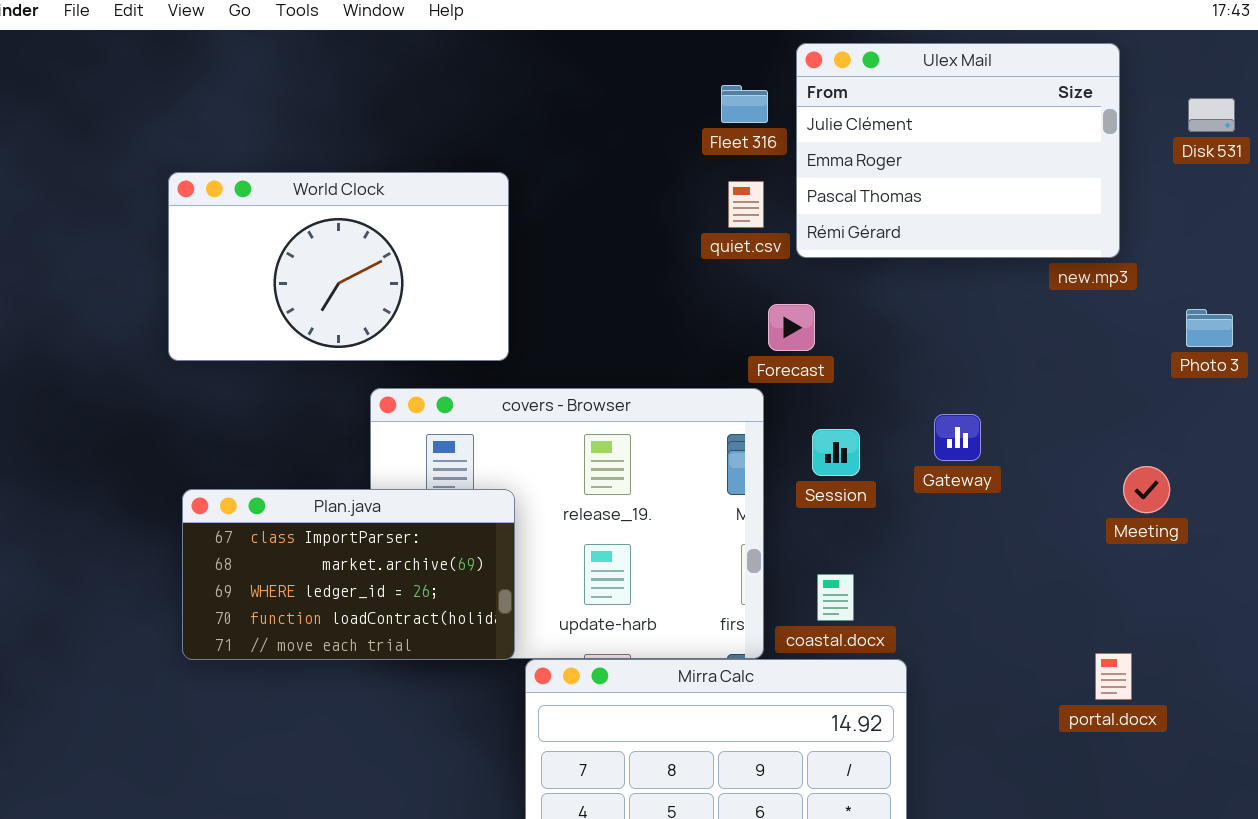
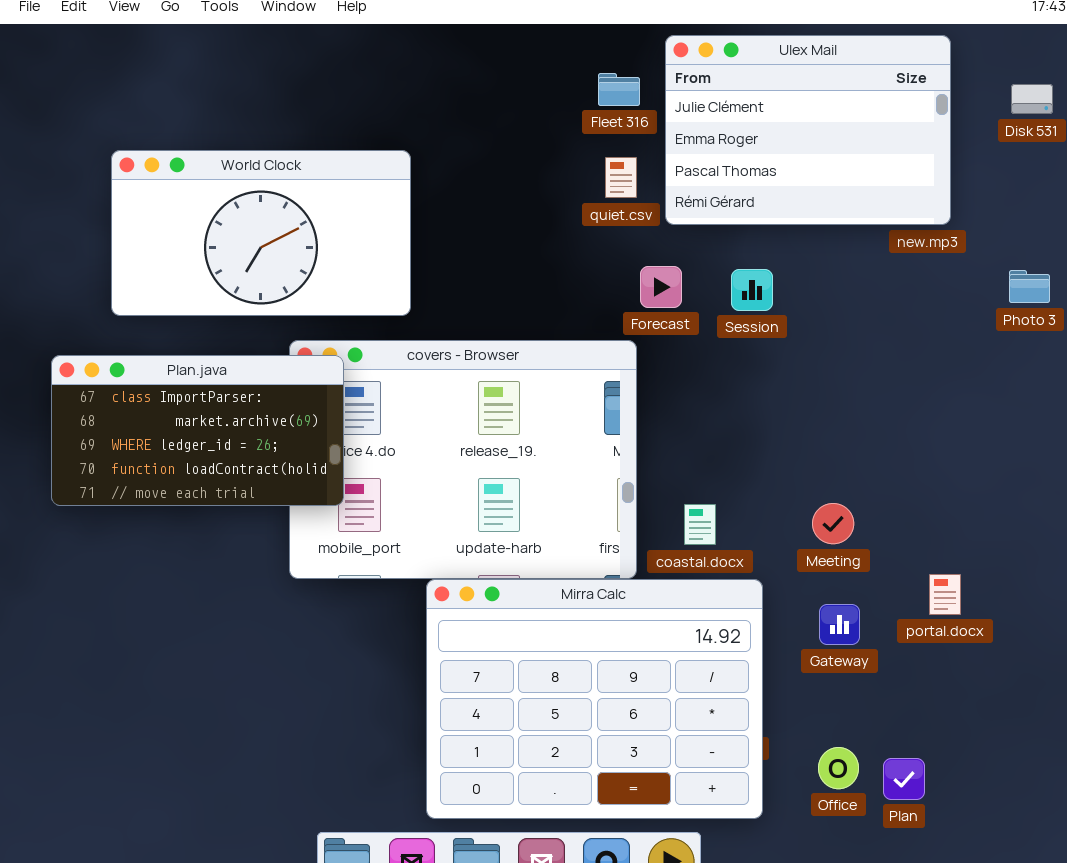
Gateway: [934,414,981,461] -> [819,604,860,645], moved
Session: [812,429,860,476] -> [731,269,773,311], moved
Meeting: [1123,466,1170,513] -> [812,503,854,544], moved
Plan.java: [182,489,515,660] -> [51,355,344,506], moved

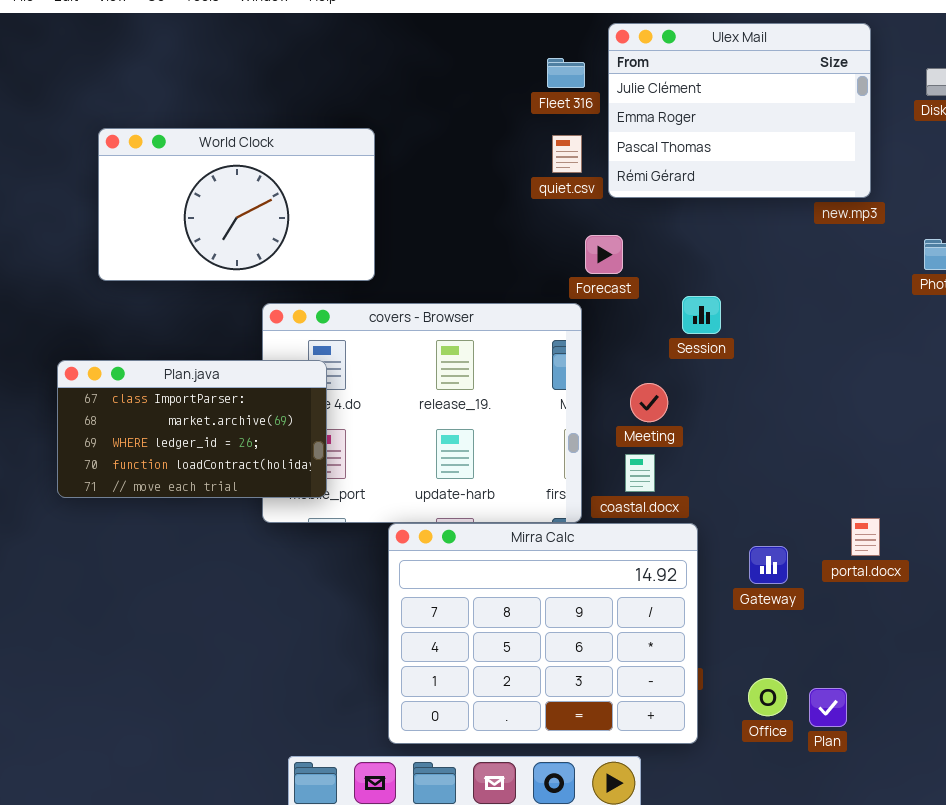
Session: [731,269,773,311] -> [682,296,721,334], moved
Plan.java: [51,355,344,506] -> [57,360,327,498], moved
Meeting: [812,503,854,544] -> [630,383,668,422], moved

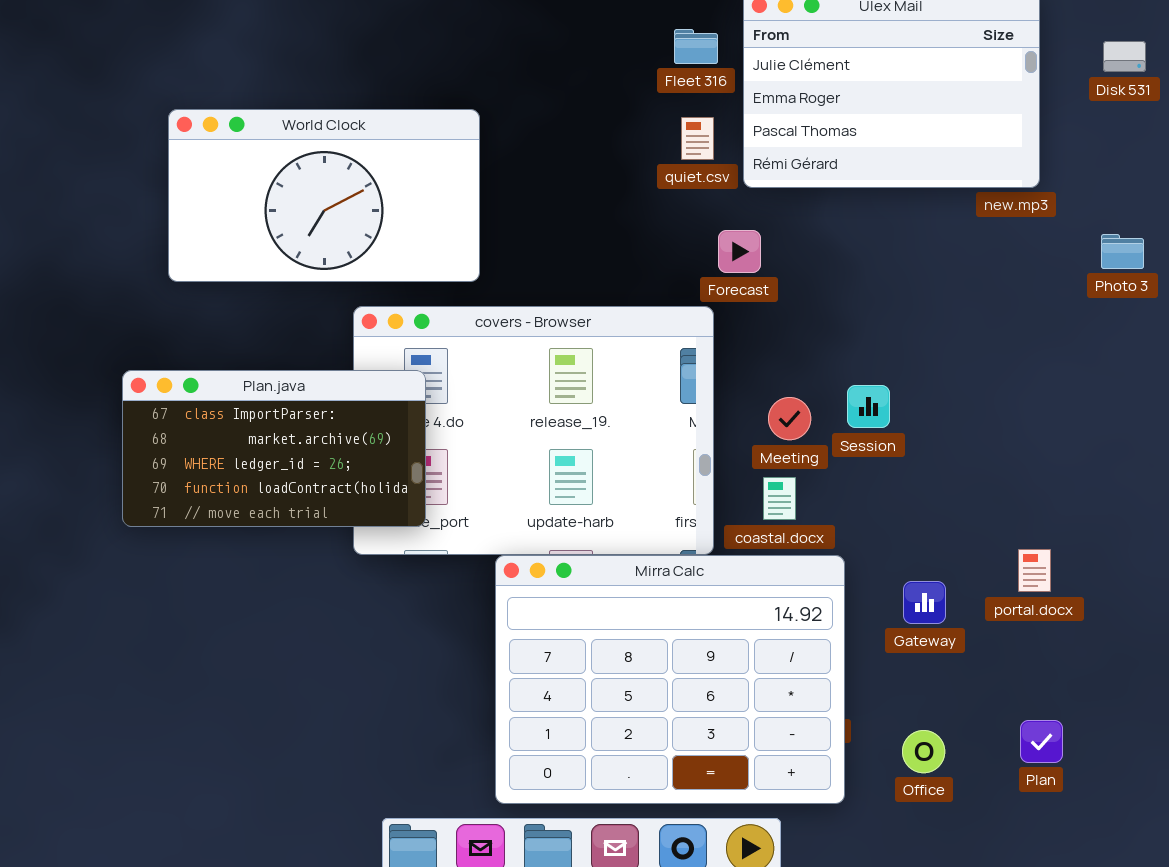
Session: [682,296,721,334] -> [847,385,890,428], moved
Plan: [809,688,847,727] -> [1020,720,1063,763], moved

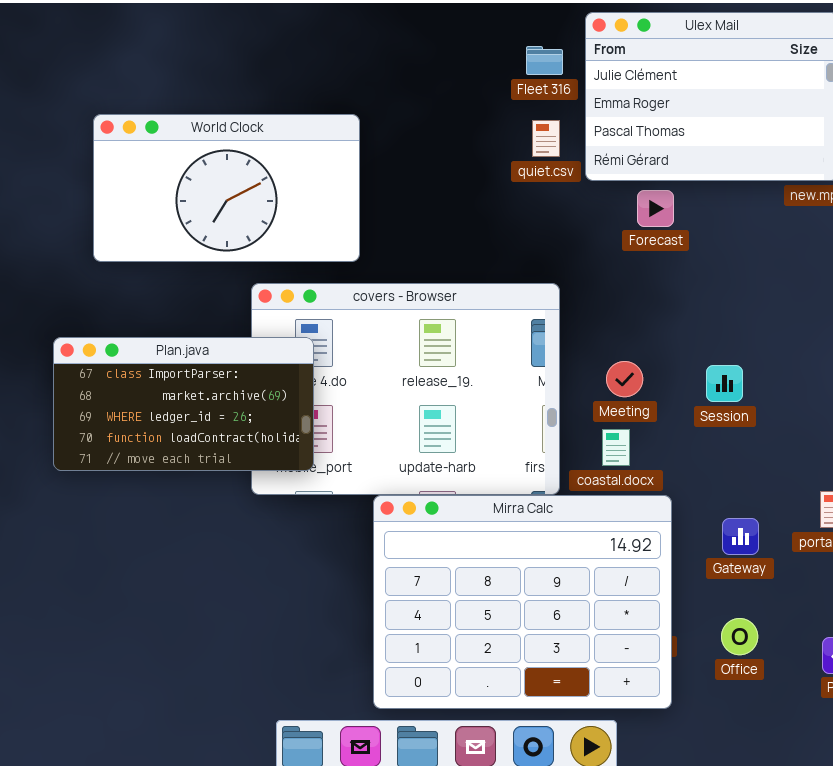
Forecast: [718,230,761,273] -> [637,190,674,227], moved
Session: [847,385,890,428] -> [706,365,743,402], moved
Office: [902,730,945,773] -> [721,618,758,655], moved

